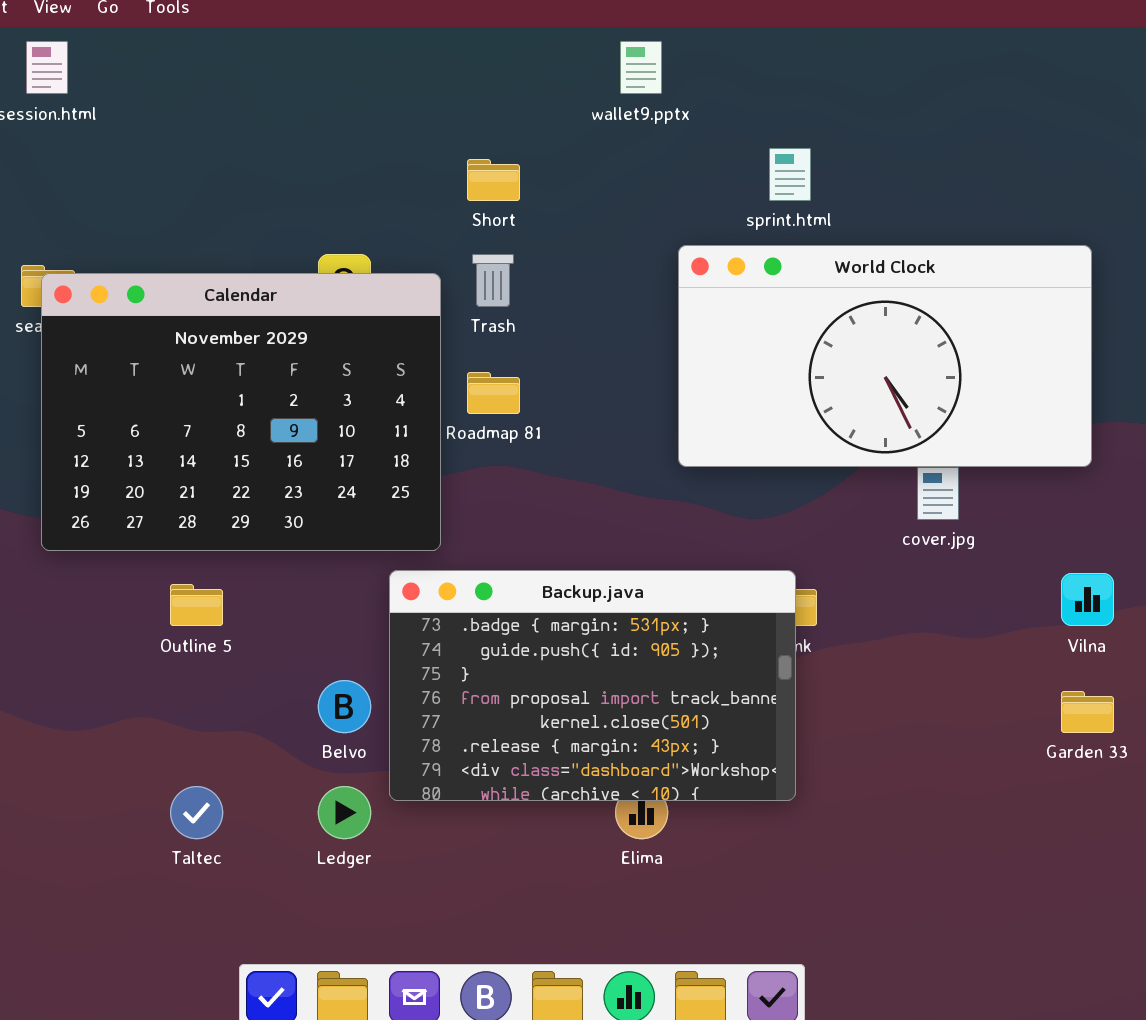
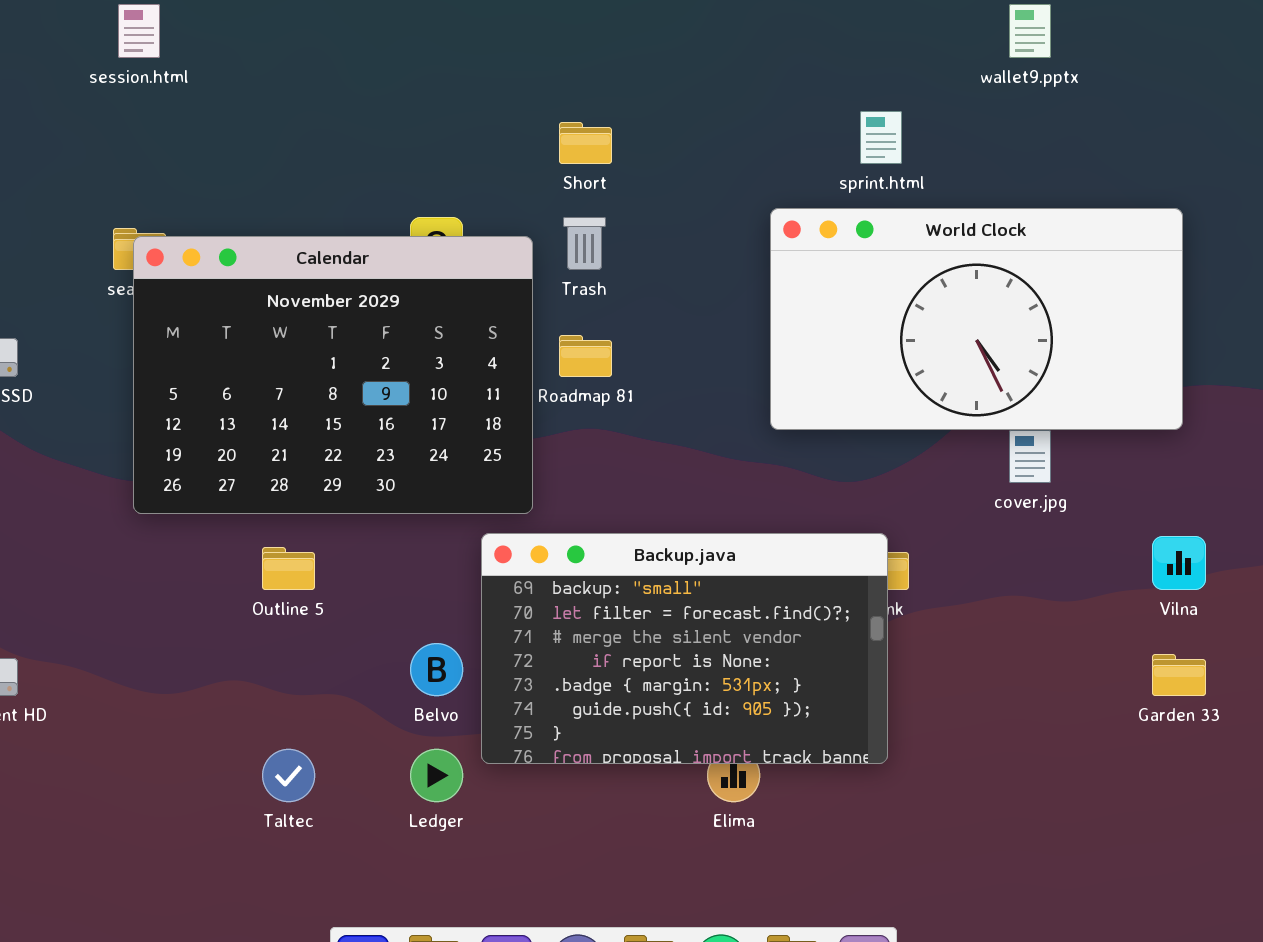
wallet9.pptx: [620,41,662,94] -> [1009,4,1051,58], moved
Backup.java: [389,570,796,801] -> [481,533,888,764], scrolled up 4 rows

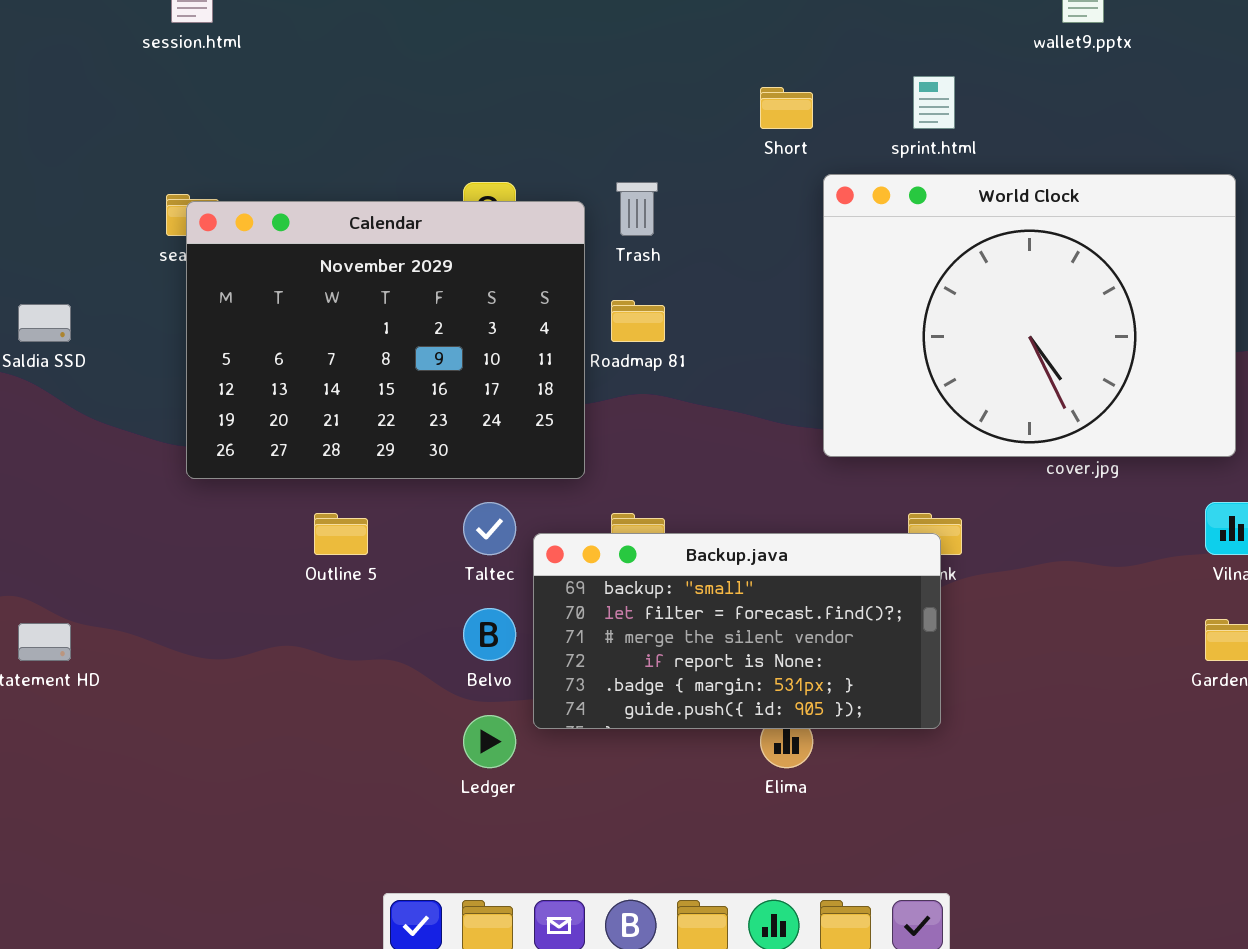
Short: [559,122,612,164] -> [760,87,813,129], moved
World Clock: [770,208,1183,430] -> [823,174,1236,457], resized
Backup.java: [481,533,888,764] -> [533,533,941,729], resized
Taltec: [262,749,315,802] -> [463,502,516,555], moved

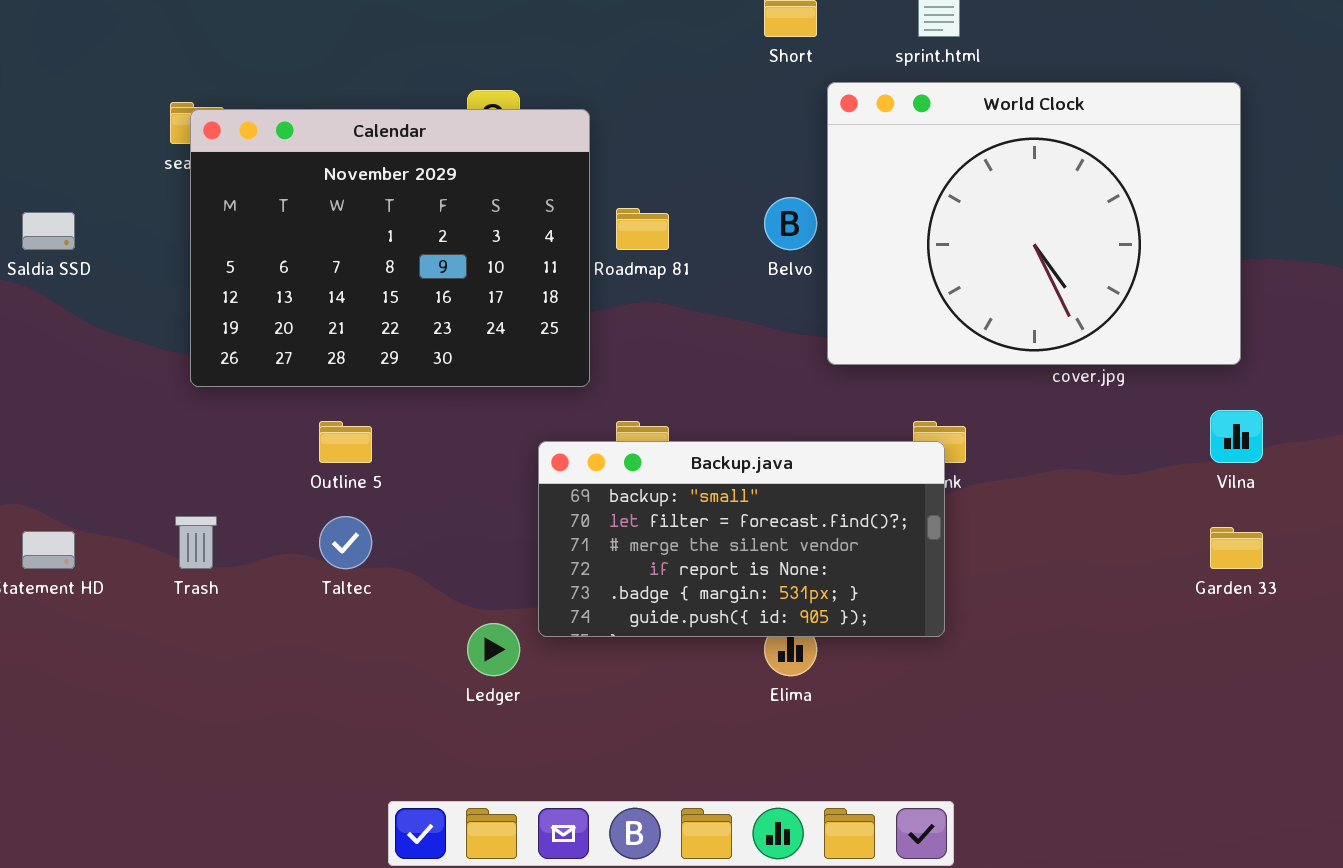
Trash: [616,182,658,236] -> [175,516,217,569], moved
Taltec: [463,502,516,555] -> [319,516,372,569], moved
Belvo: [463,608,516,661] -> [764,197,817,250], moved

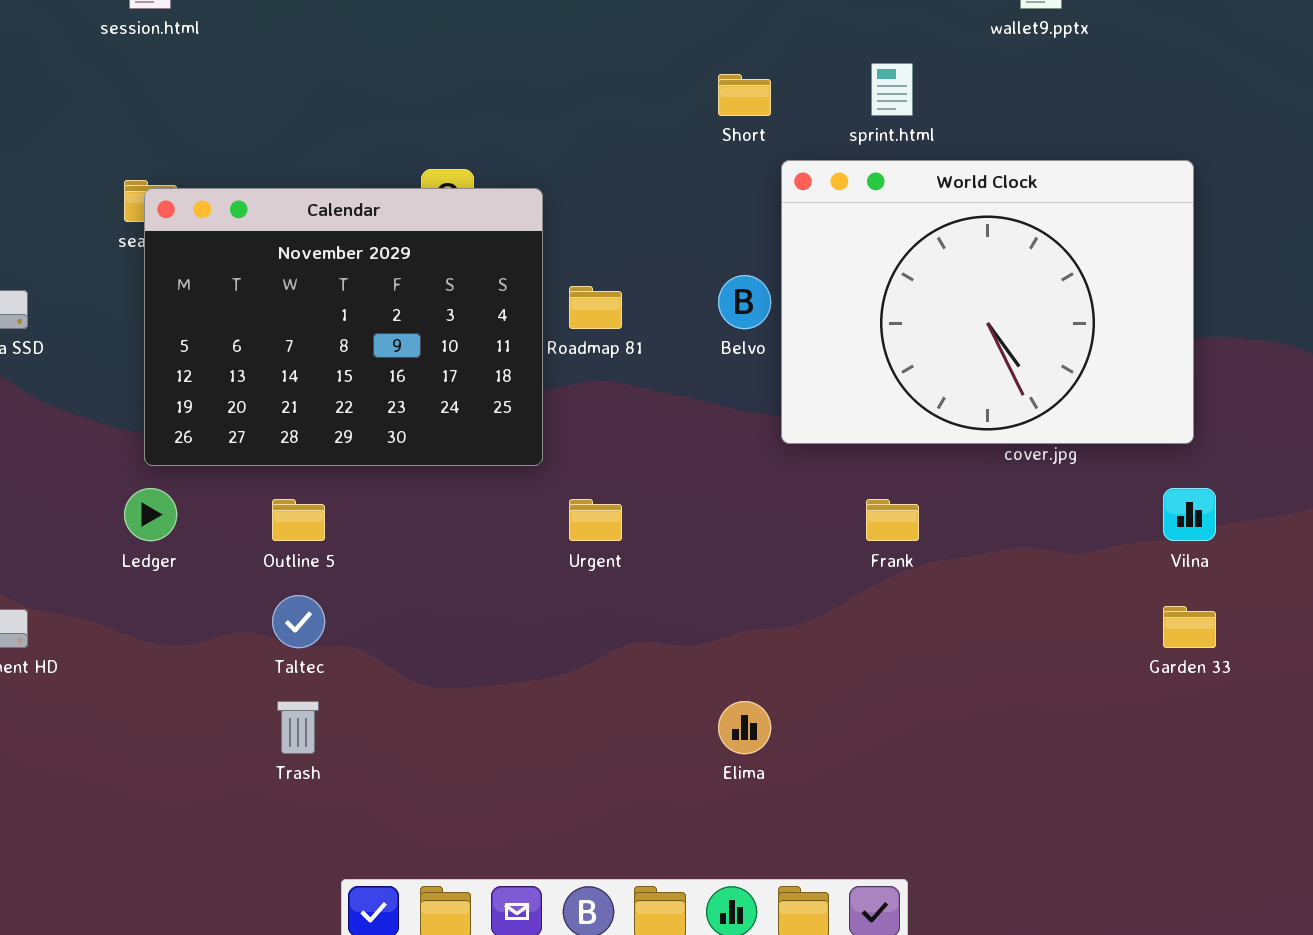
Backup.java: [538,441,945,637] -> none, closed
Trash: [175,516,217,569] -> [277,701,319,754], moved
Ledger: [467,623,520,676] -> [124,488,177,541], moved

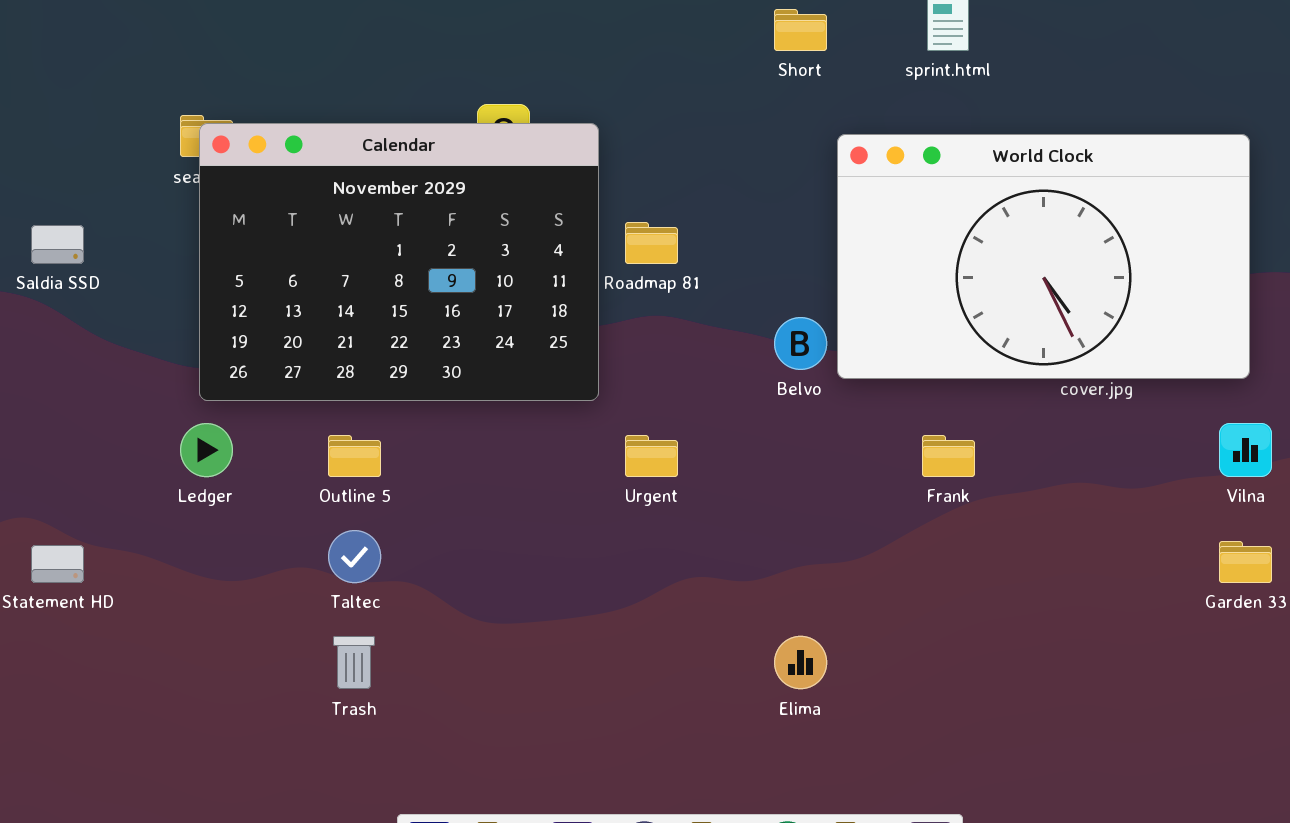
World Clock: [781,160,1194,444] -> [837,134,1250,379], resized
Belvo: [718,275,771,329] -> [774,317,827,370], moved

